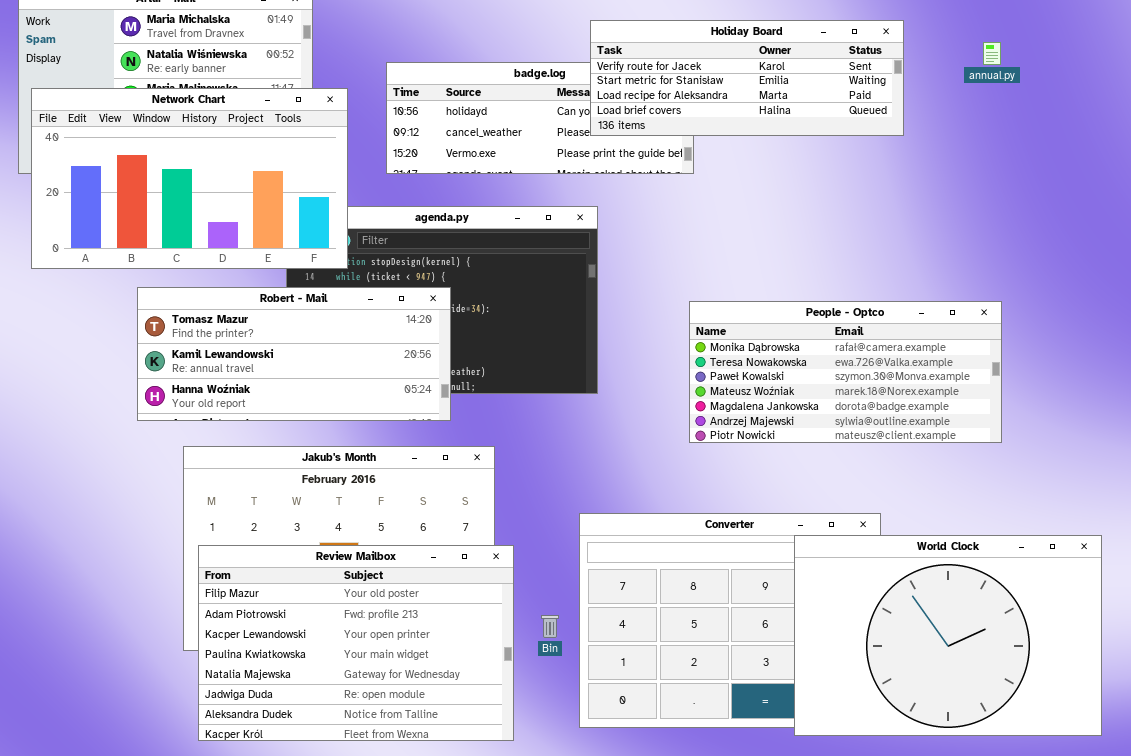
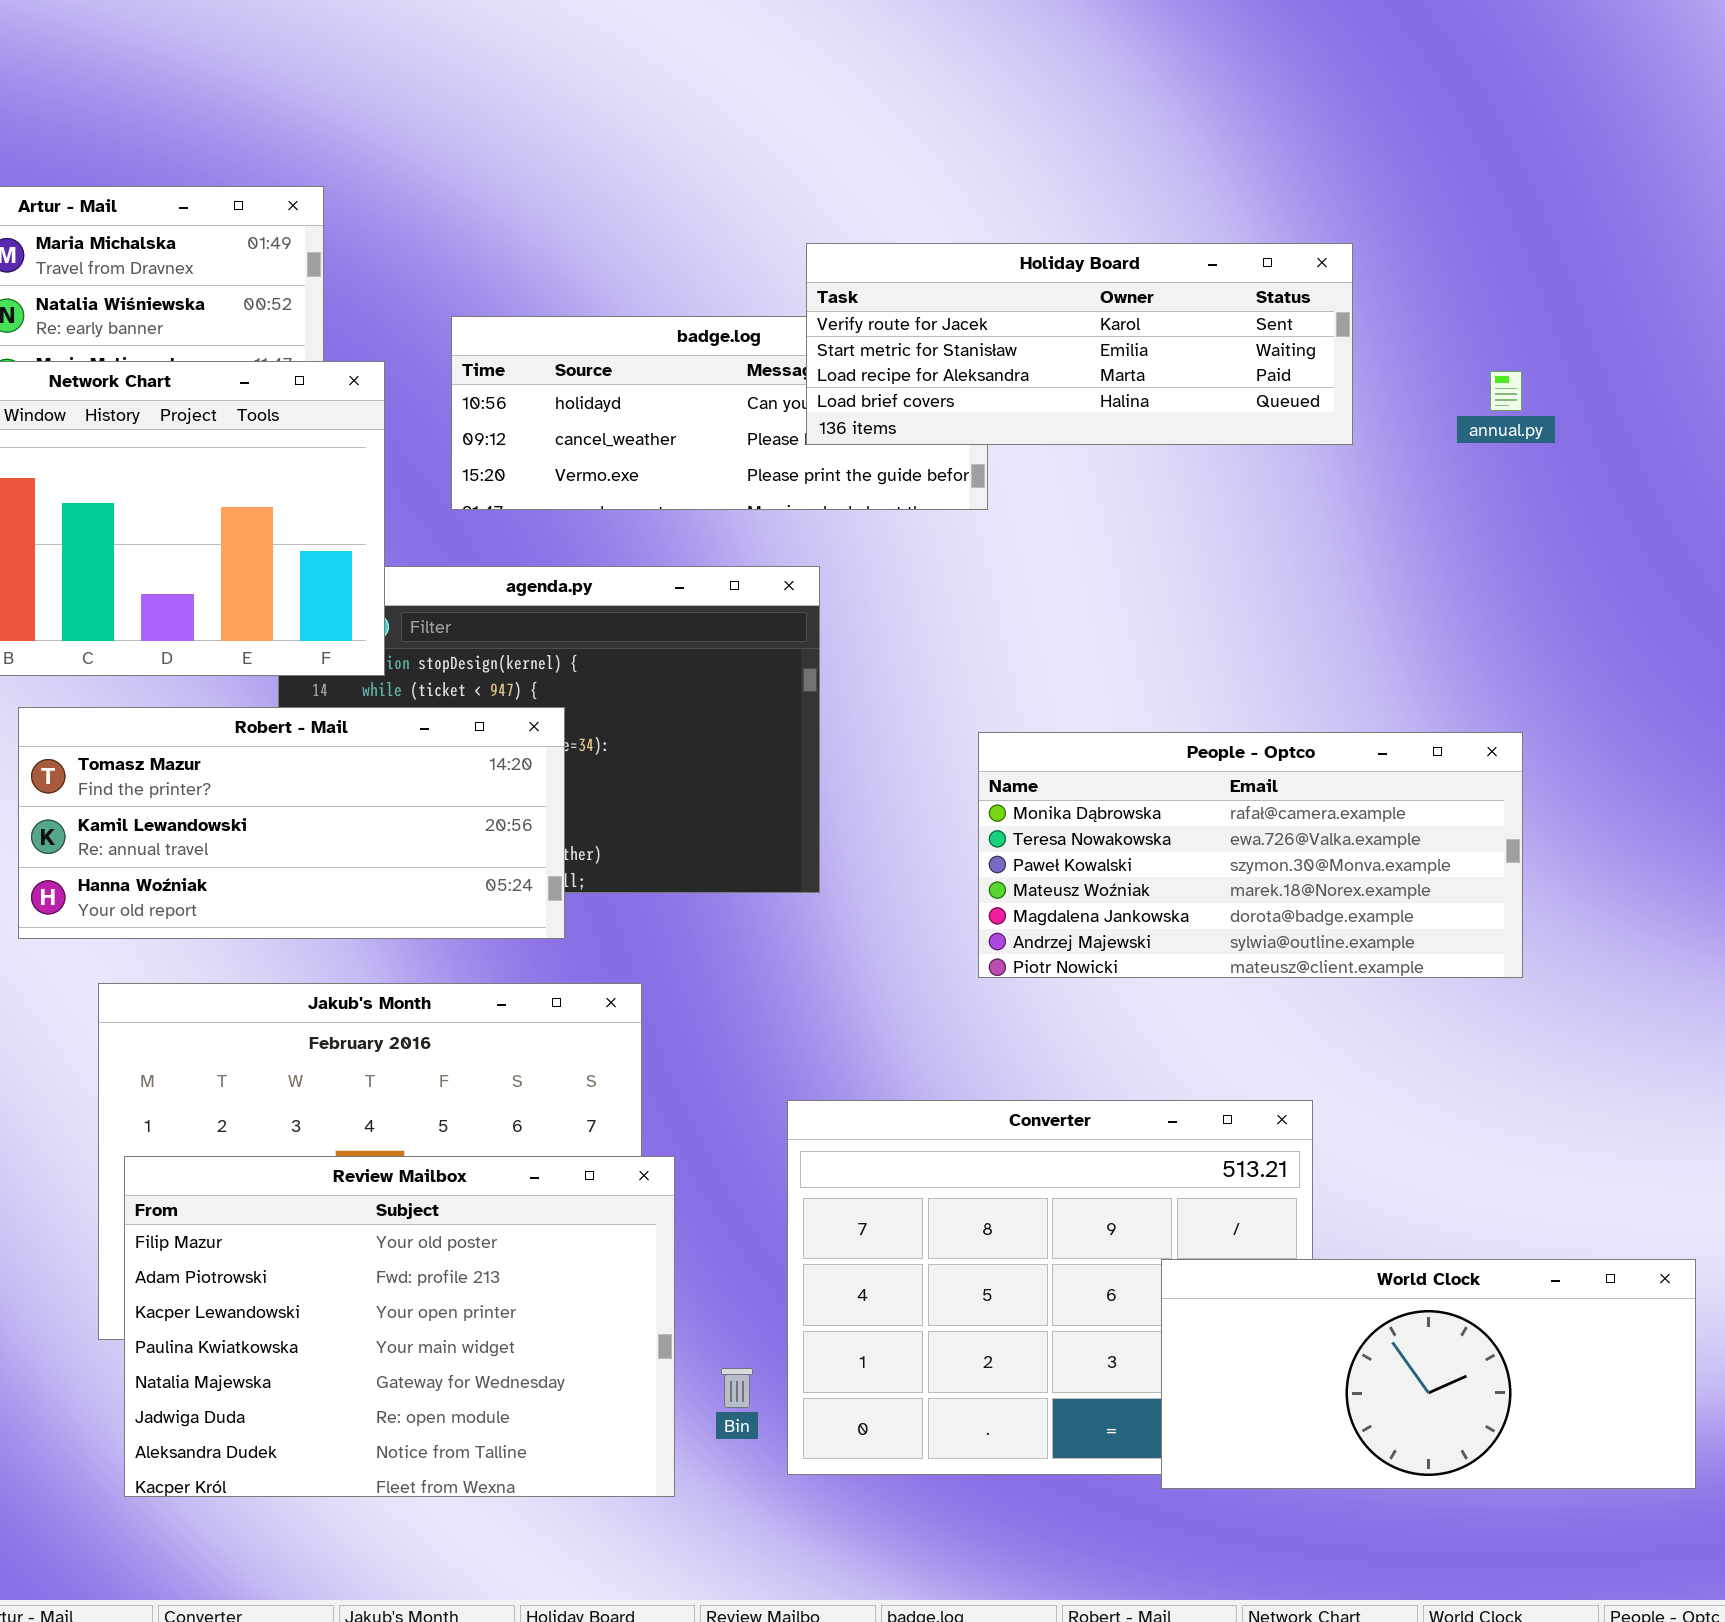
annual.py: [983,42,1001,65] -> [1490,371,1522,411], moved
World Clock: [794,535,1102,736] -> [1161,1259,1696,1489], resized
Bin: [541,615,559,638] -> [721,1368,753,1408], moved

